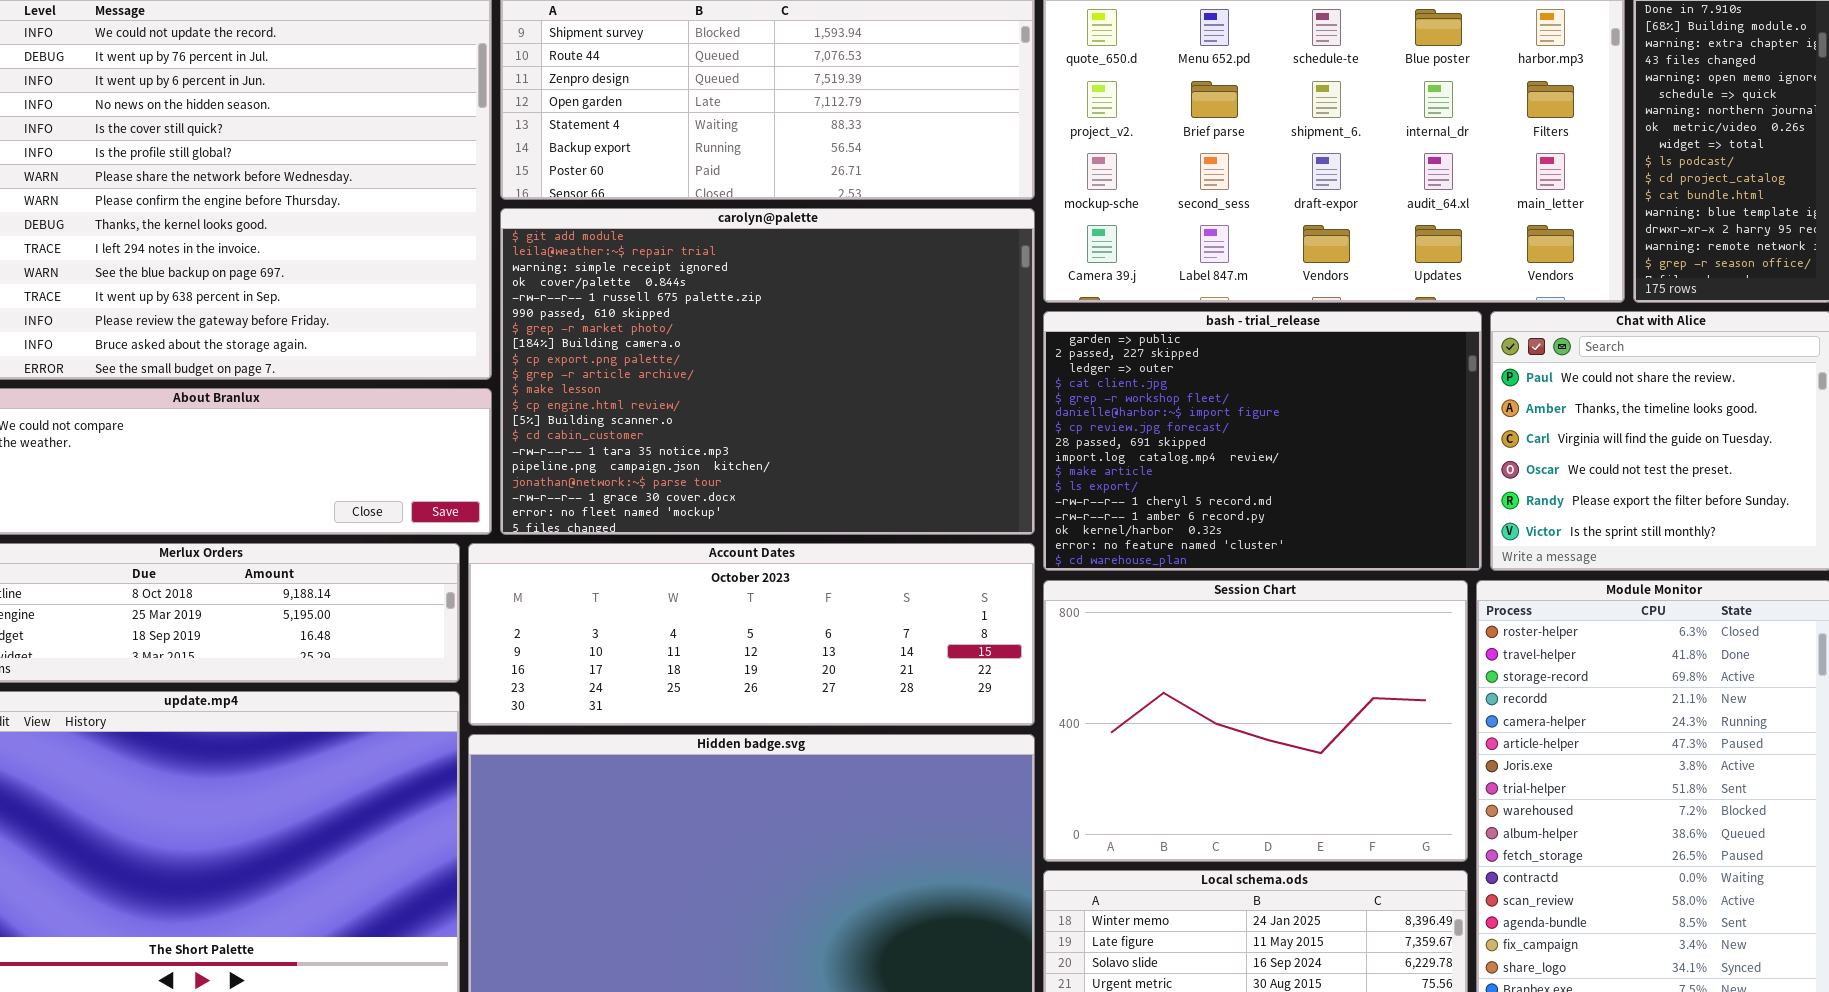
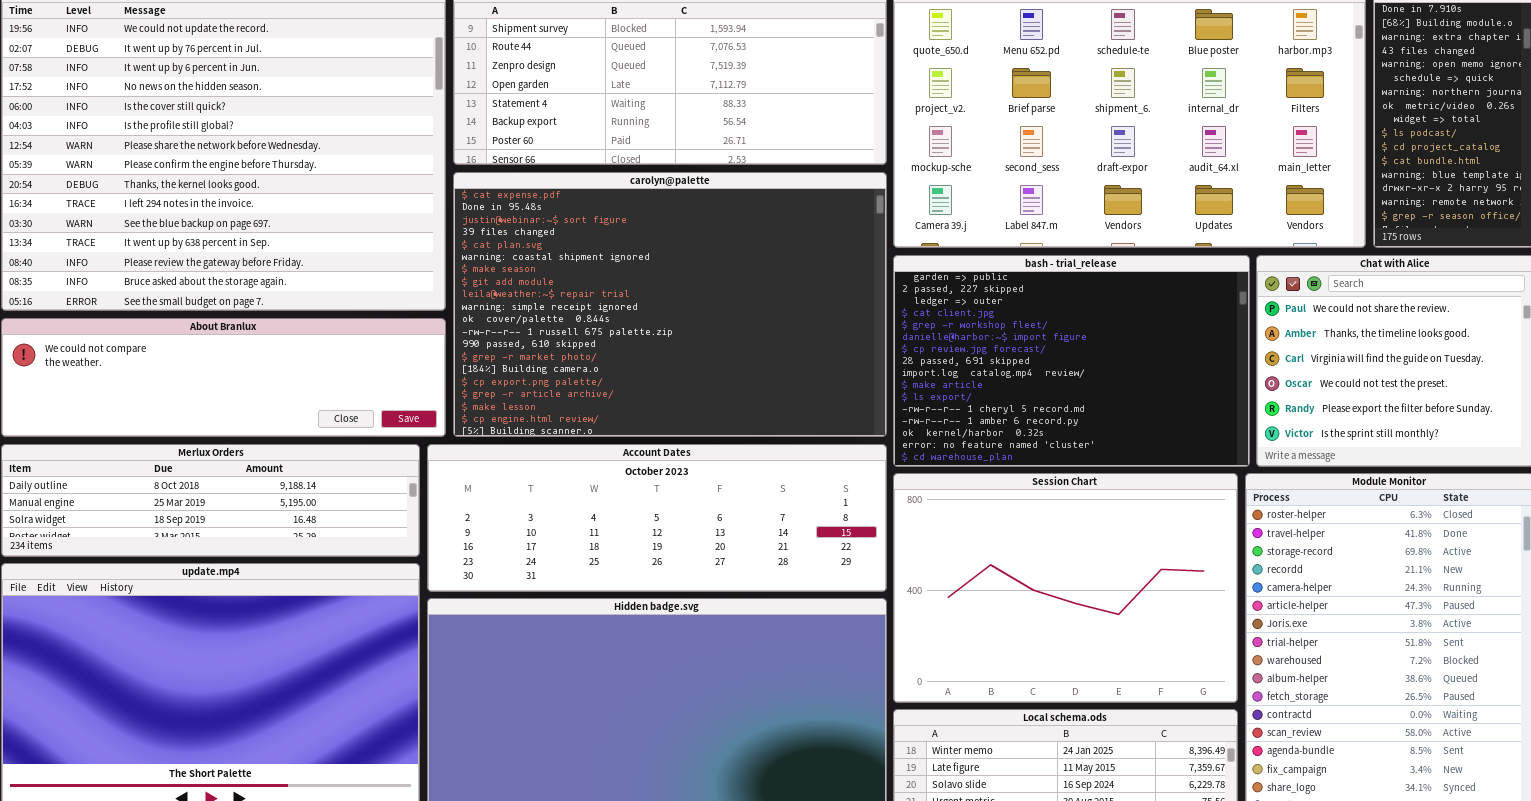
carolyn@palette: [500,208,1035,535] -> [453,172,887,437], scrolled up 7 rows

